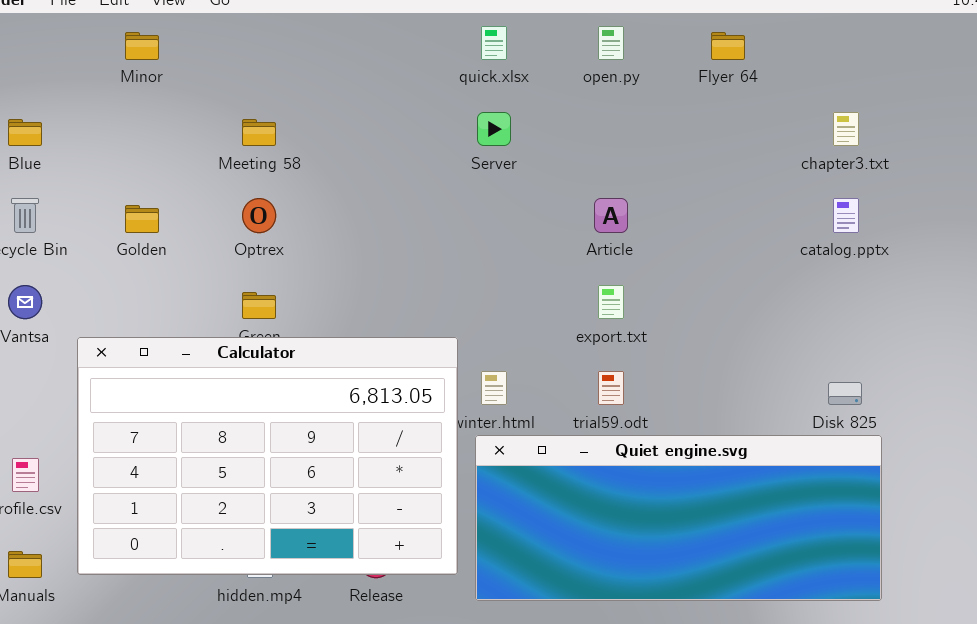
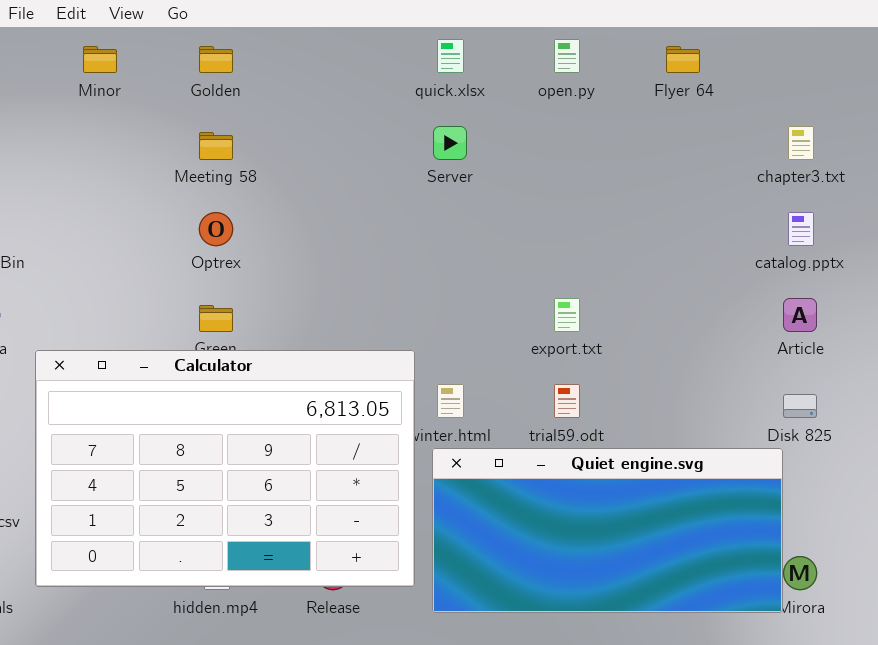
Article: [594,198,628,233] -> [783,298,817,332], moved
Golden: [125,205,159,233] -> [199,46,233,73], moved
Quiet engine.svg: [475,435,882,601] -> [432,448,783,613], resized

